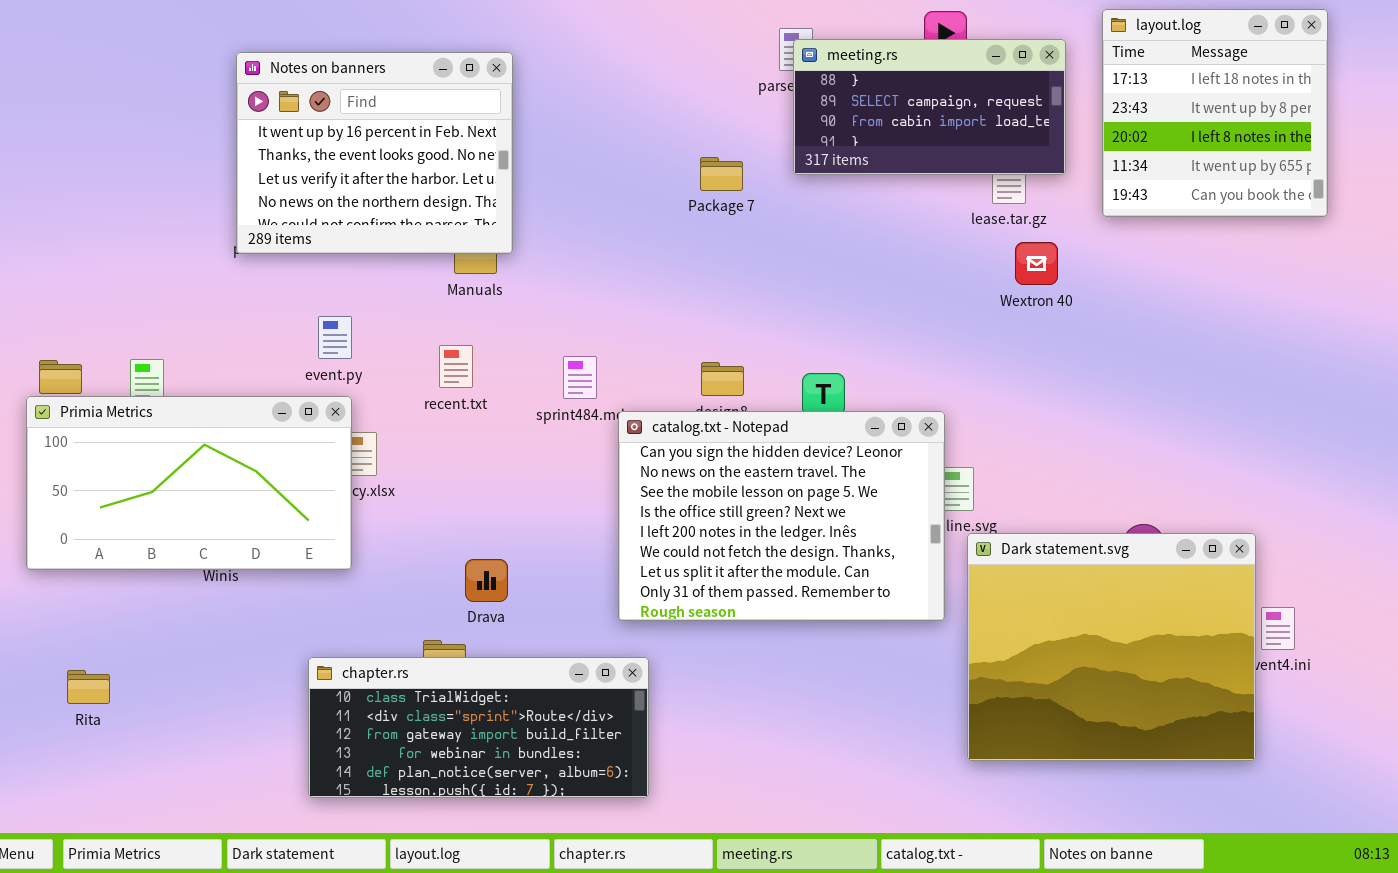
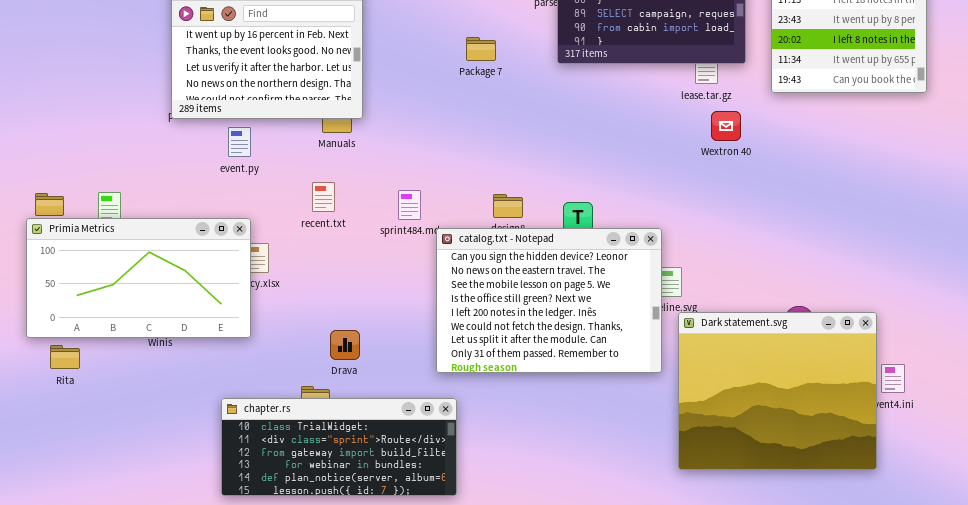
Package 7: [700,157,743,191] -> [466,37,496,61], moved
event.py: [318,316,352,359] -> [228,127,251,157], moved
Rita: [67,670,110,704] -> [50,345,80,369], moved

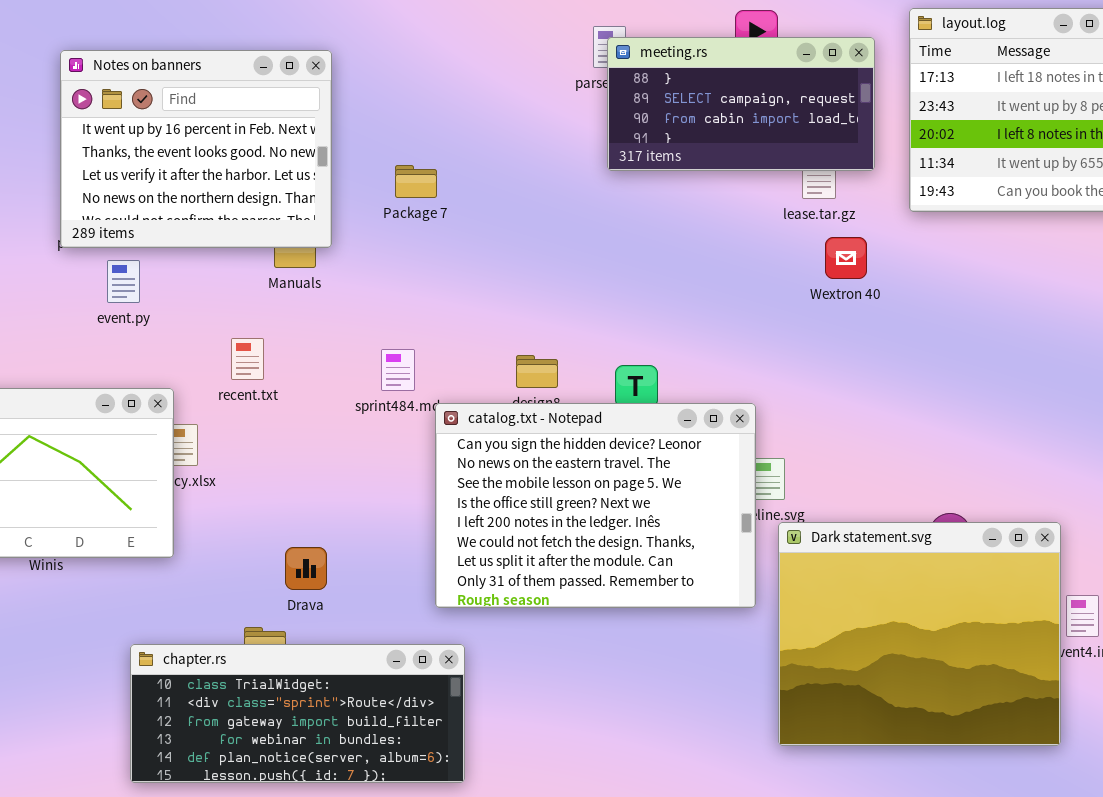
Package 7: [466,37,496,61] -> [395,165,437,198], moved
event.py: [228,127,251,157] -> [107,260,140,303], moved
recent.txt: [312,182,335,212] -> [231,338,264,380], moved

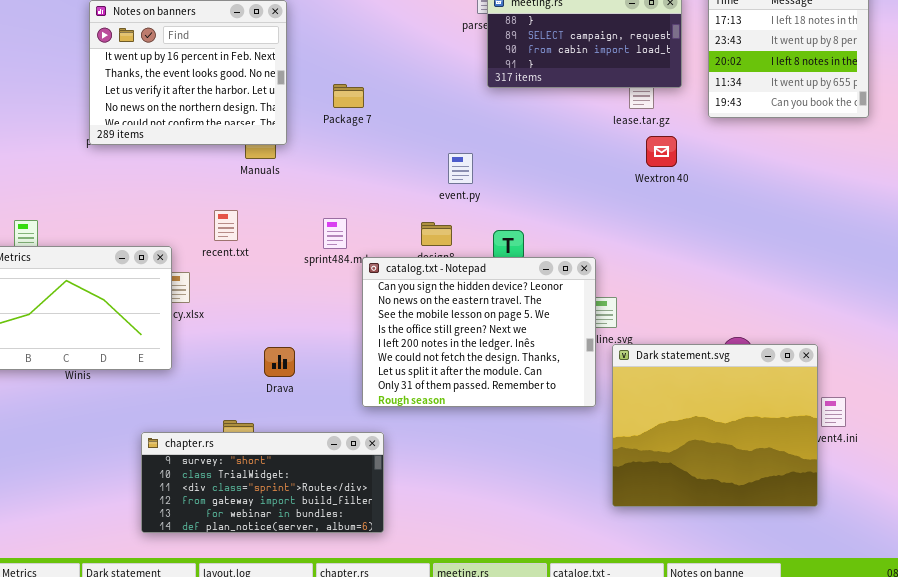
event.py: [107,260,140,303] -> [448,153,473,184], moved
Drava: [285,547,327,590] -> [264,347,295,377], moved
chapter.rs: [130,644,465,783] -> [141,432,384,533], scrolled up 1 row

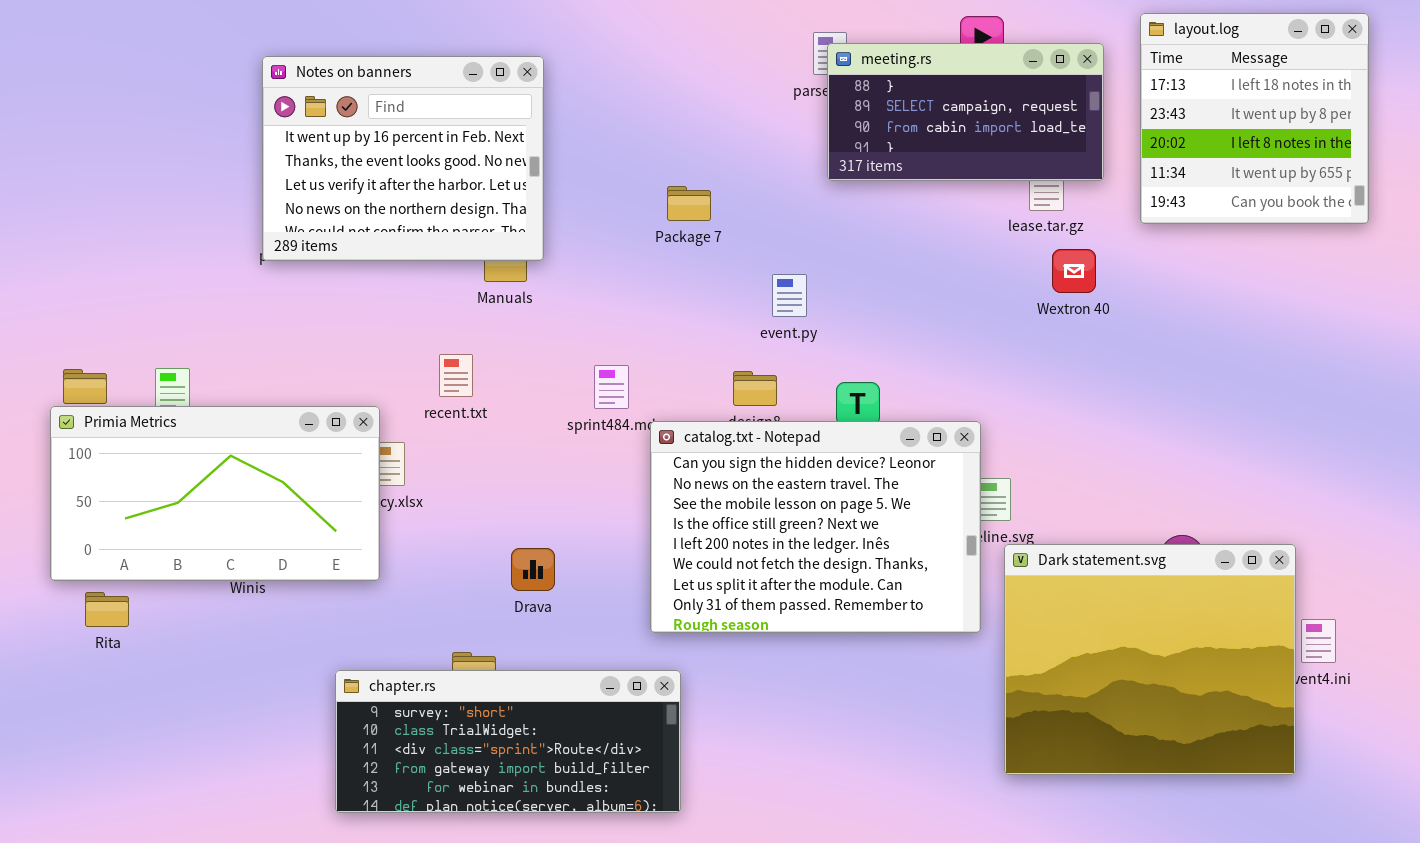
Package 7: [333,84,364,108] -> [667,186,711,221], moved

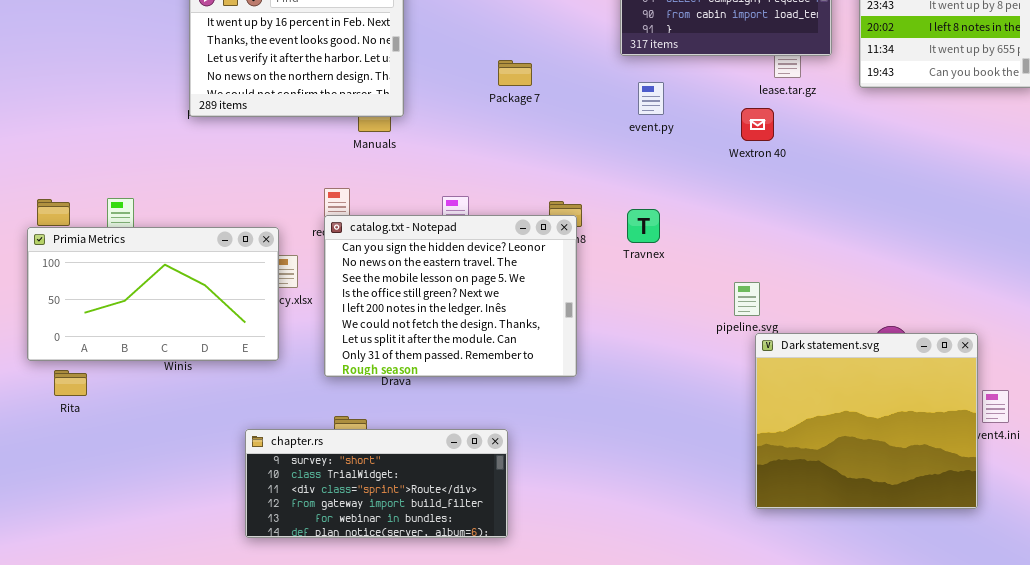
Wextron 40: [1052,249,1096,293] -> [741,108,774,141], moved
event.py: [772,274,807,317] -> [638,82,664,115], moved
catalog.txt - Notepad: [650,421,981,633] -> [324,215,577,377], moved

